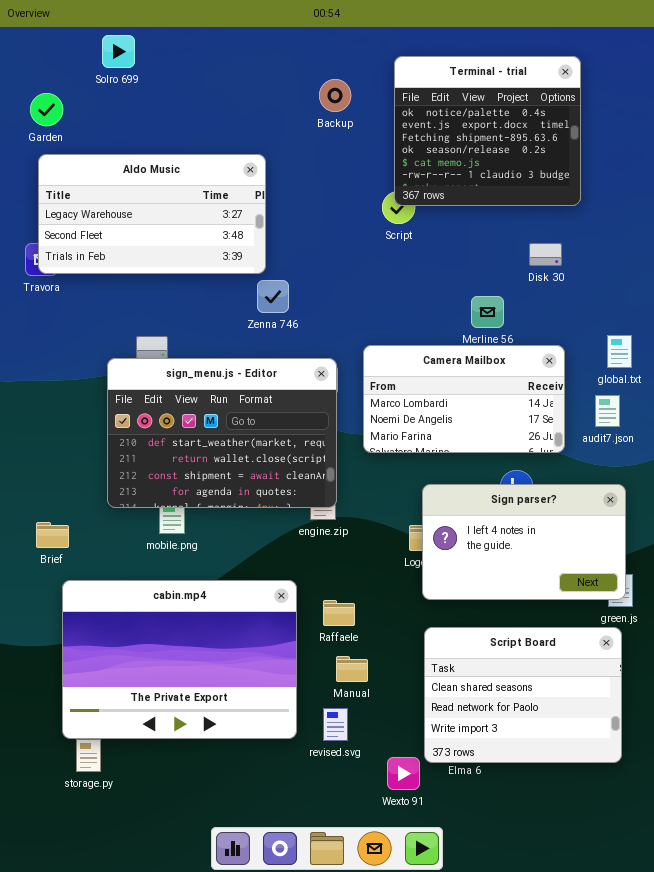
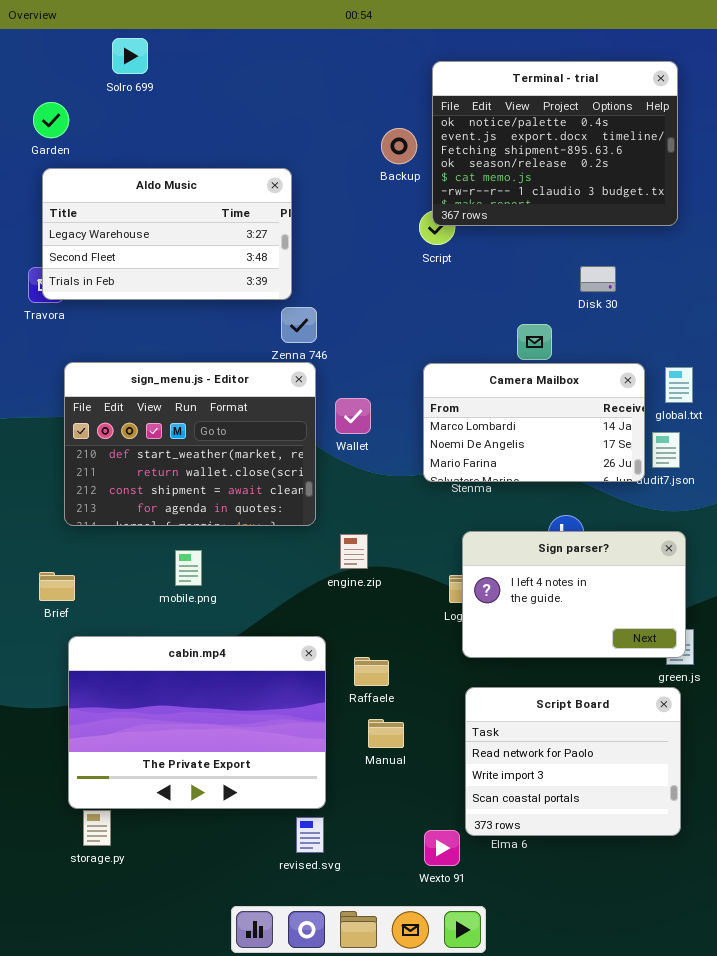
Terminal - trial: [394,56,581,206] -> [432,61,678,226], resized
Backup: [319,79,351,112] -> [381,128,417,164], moved
Camera Mailbox: [363,345,565,453] -> [423,363,645,482], moved
sign_menu.js - Editor: [107,358,337,508] -> [64,362,316,526], moved
Script Board: [424,627,622,763] -> [465,687,681,836], scrolled down 1 row
revised.svg: [323,708,348,741] -> [296,817,324,853], moved

